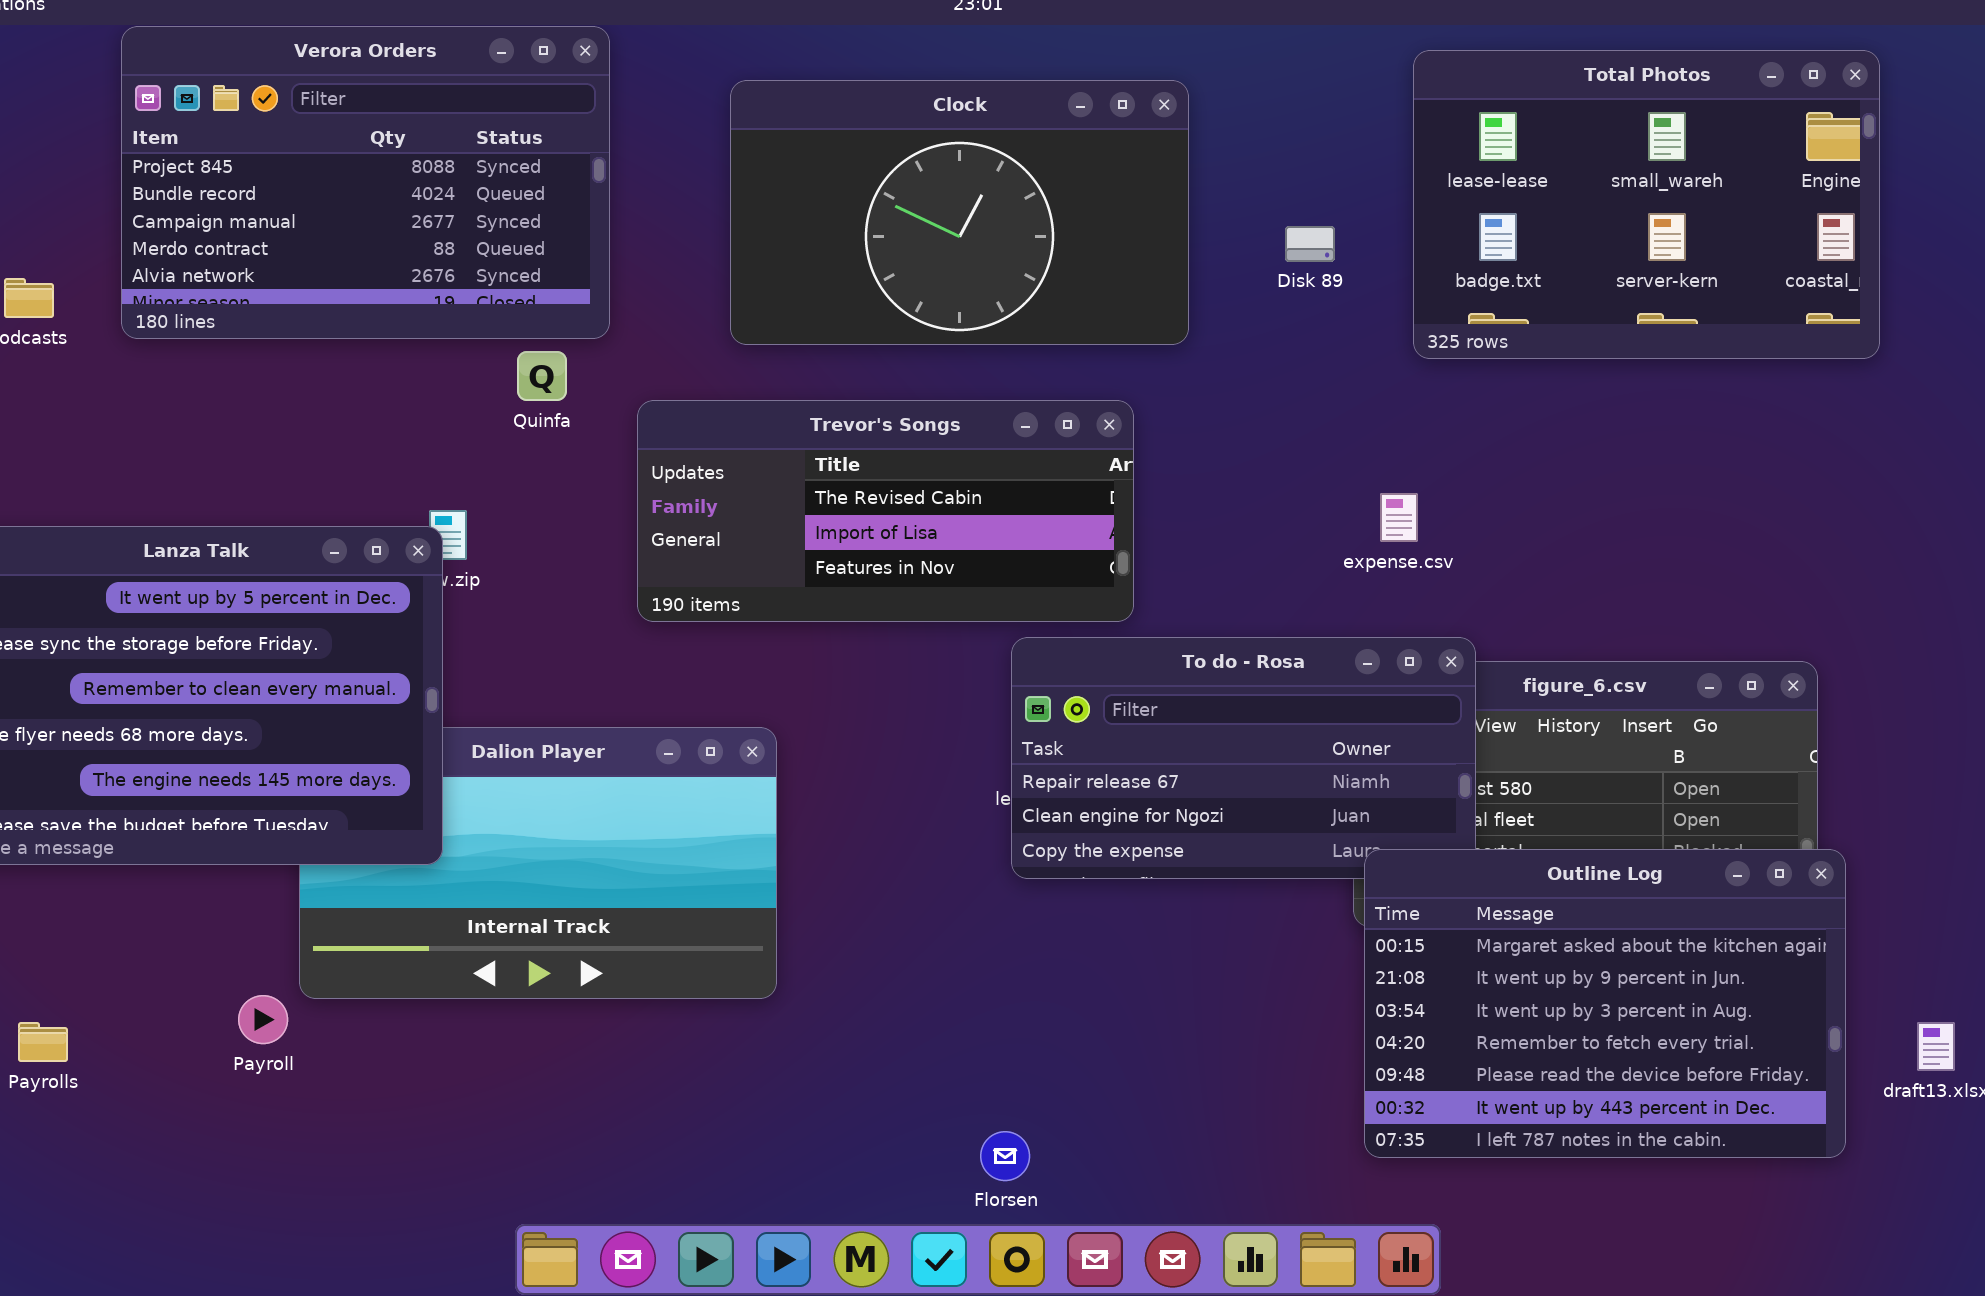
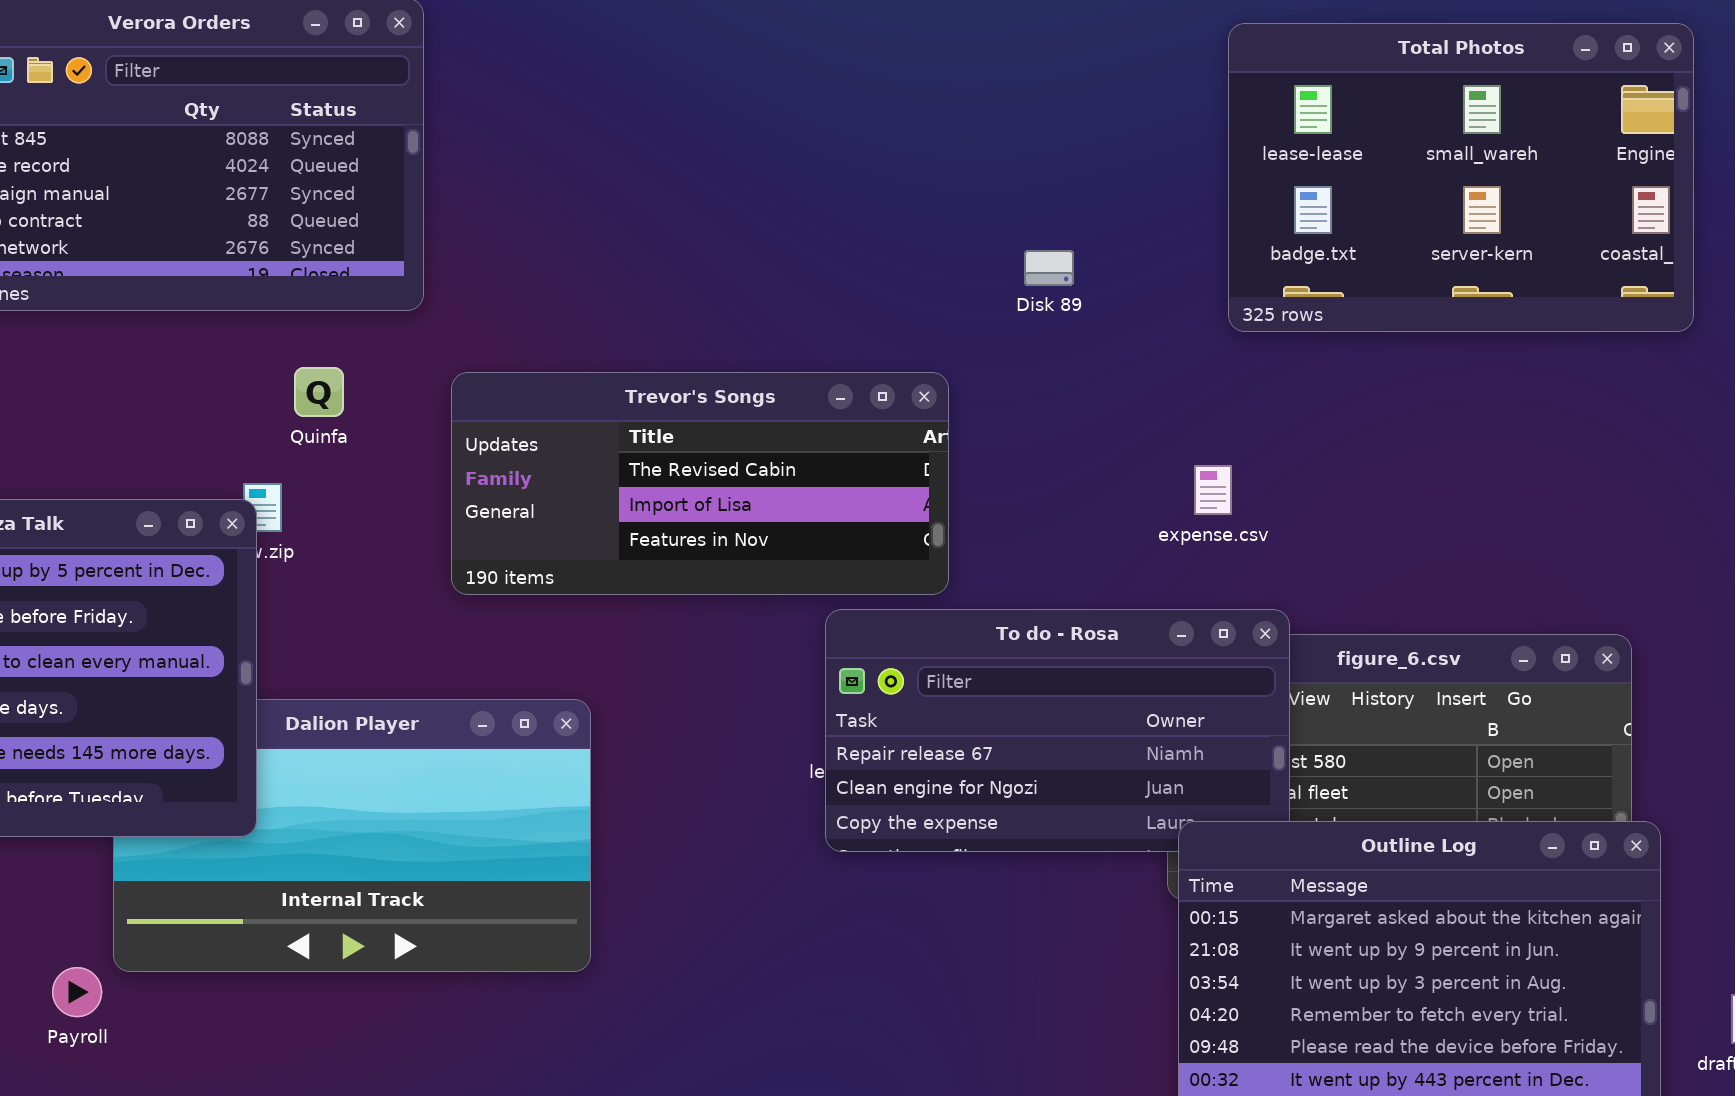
Clock: [730,80,1189,345] -> none, closed
Disk 89: [1285,226,1335,262] -> [1024,250,1074,286], moved
Quinfa: [517,351,567,401] -> [294,367,344,417], moved

